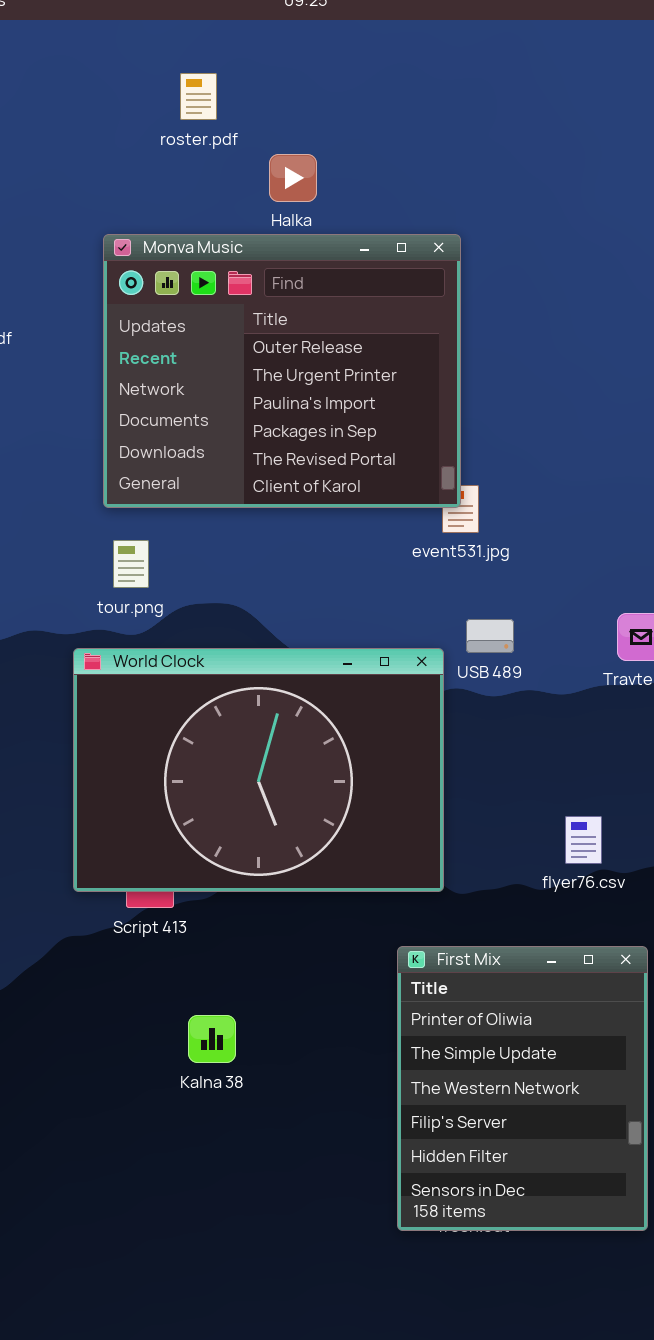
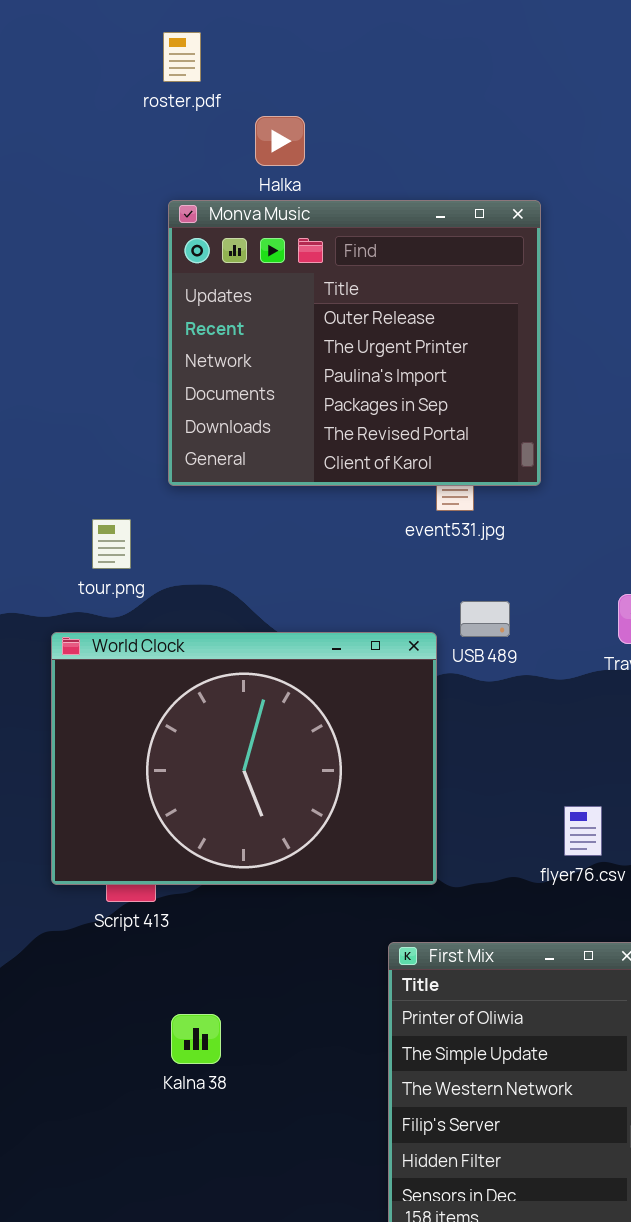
Monva Music: [103,234,461,508] -> [168,200,541,486], moved

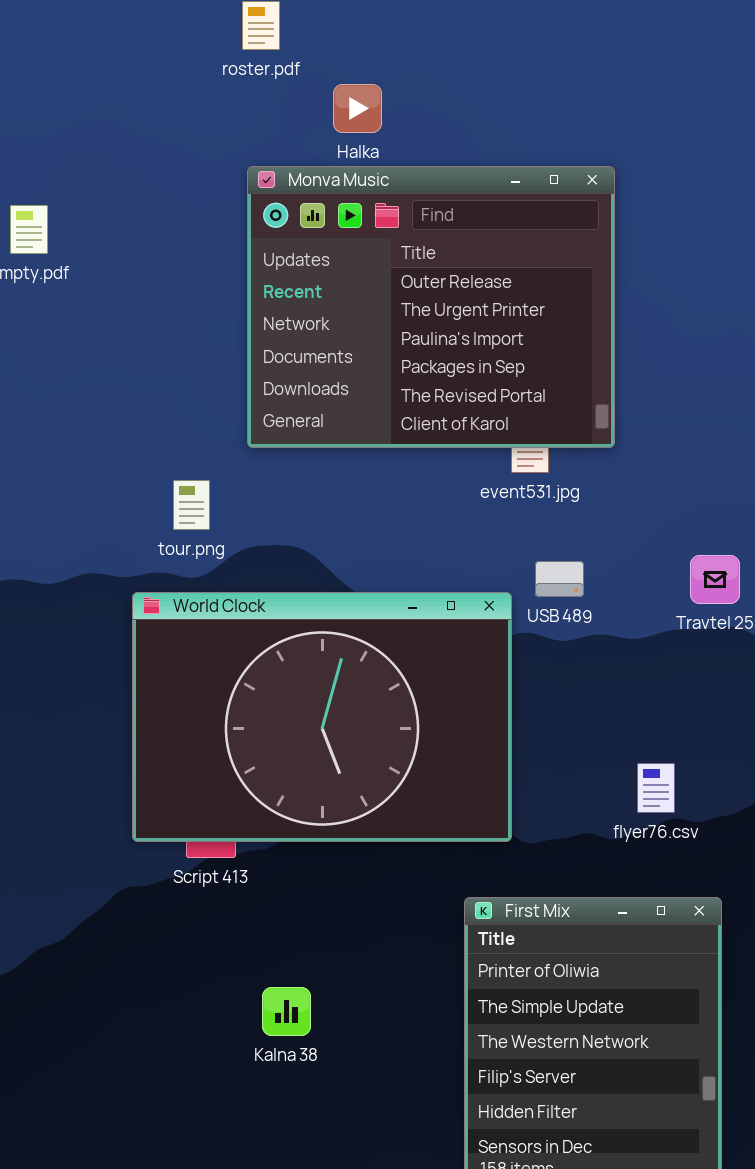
Kalna 38: [171,1014,221,1064] -> [262,987,311,1036], moved

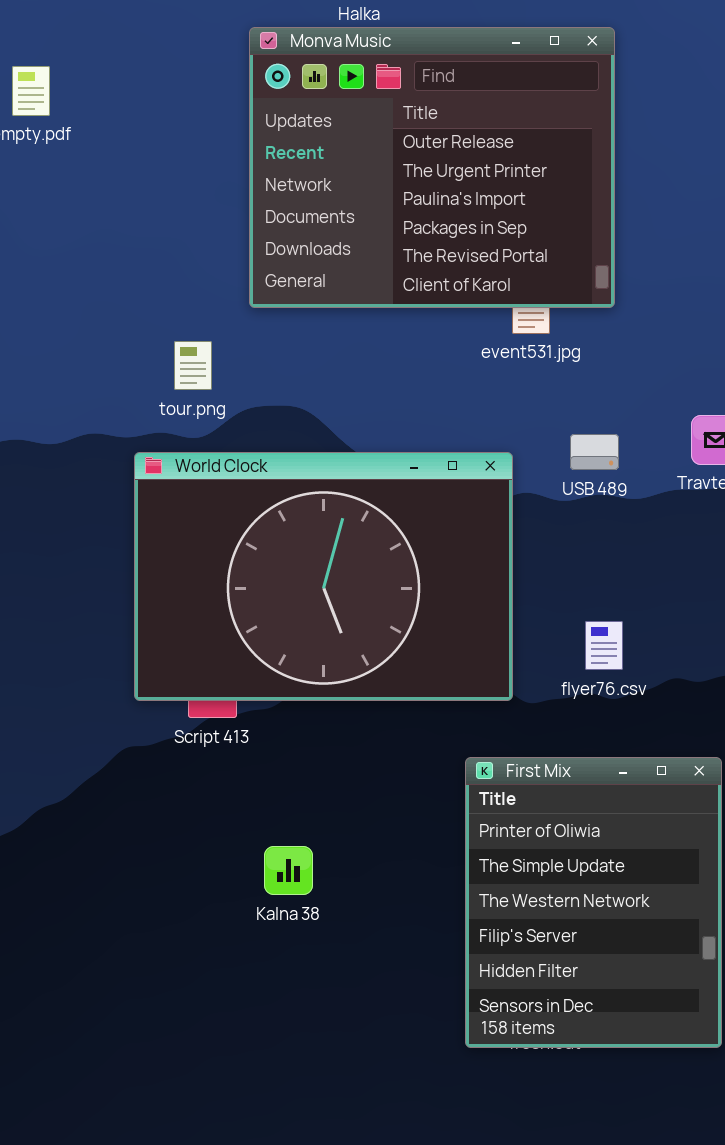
USB 489: [535,561,584,597] -> [570,434,619,470], moved
flyer76.csv: [637,763,675,813] -> [585,621,623,670], moved

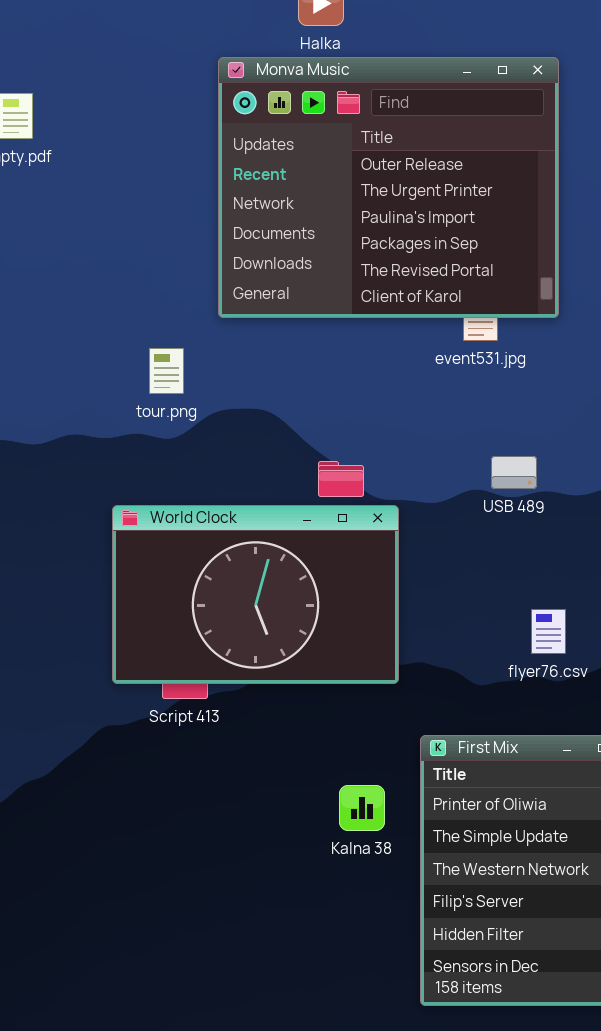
USB 489: [570,434,619,470] -> [491,456,537,489], moved
World Clock: [134,452,513,701] -> [112,505,399,684], resized
Kalna 38: [264,846,313,895] -> [339,785,385,831], moved

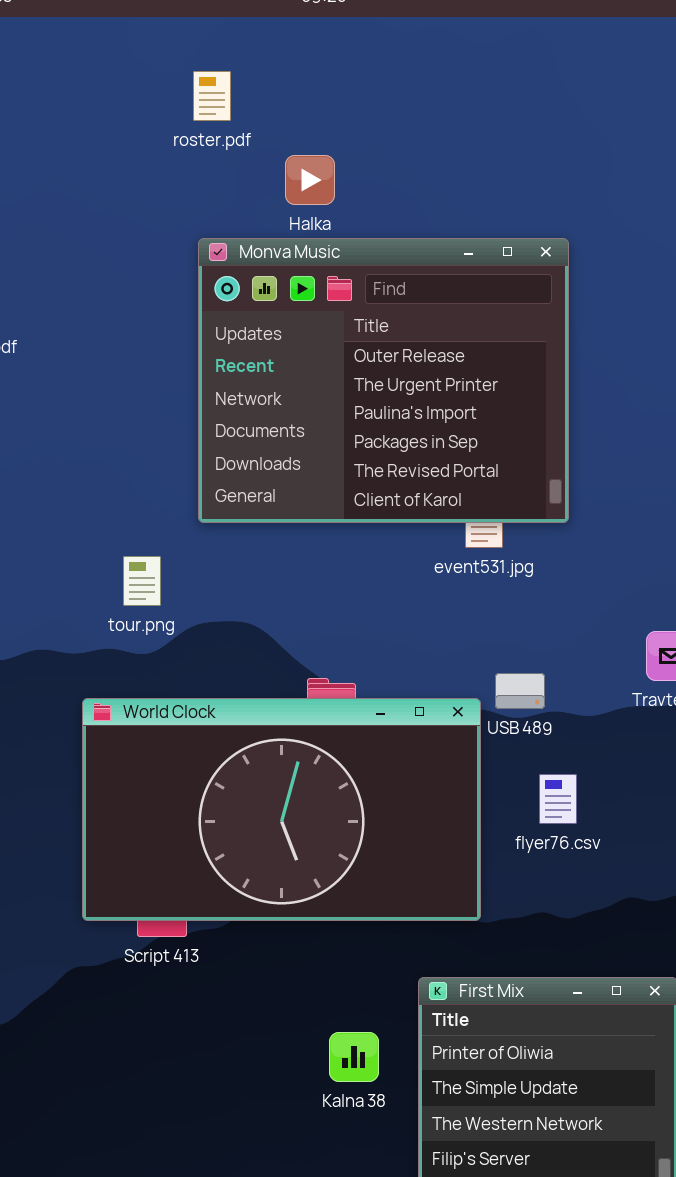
World Clock: [112,505,399,684] -> [82,698,481,921], resized
flyer76.csv: [531,609,566,654] -> [539,774,577,824], moved

